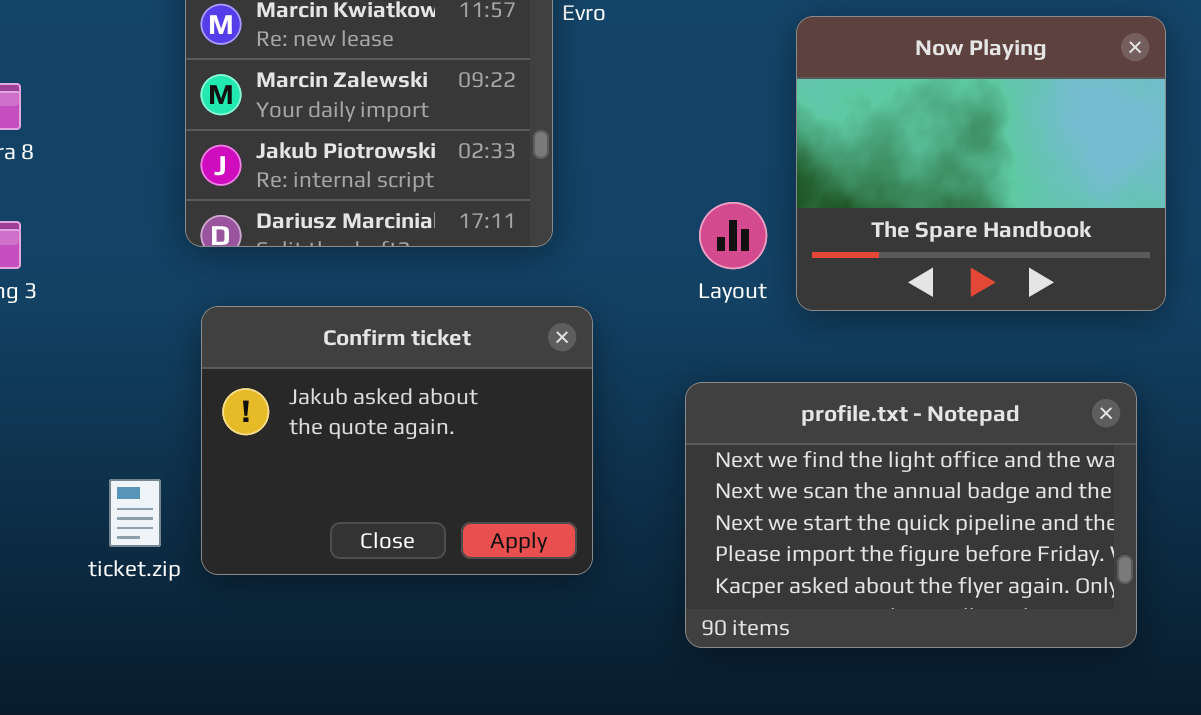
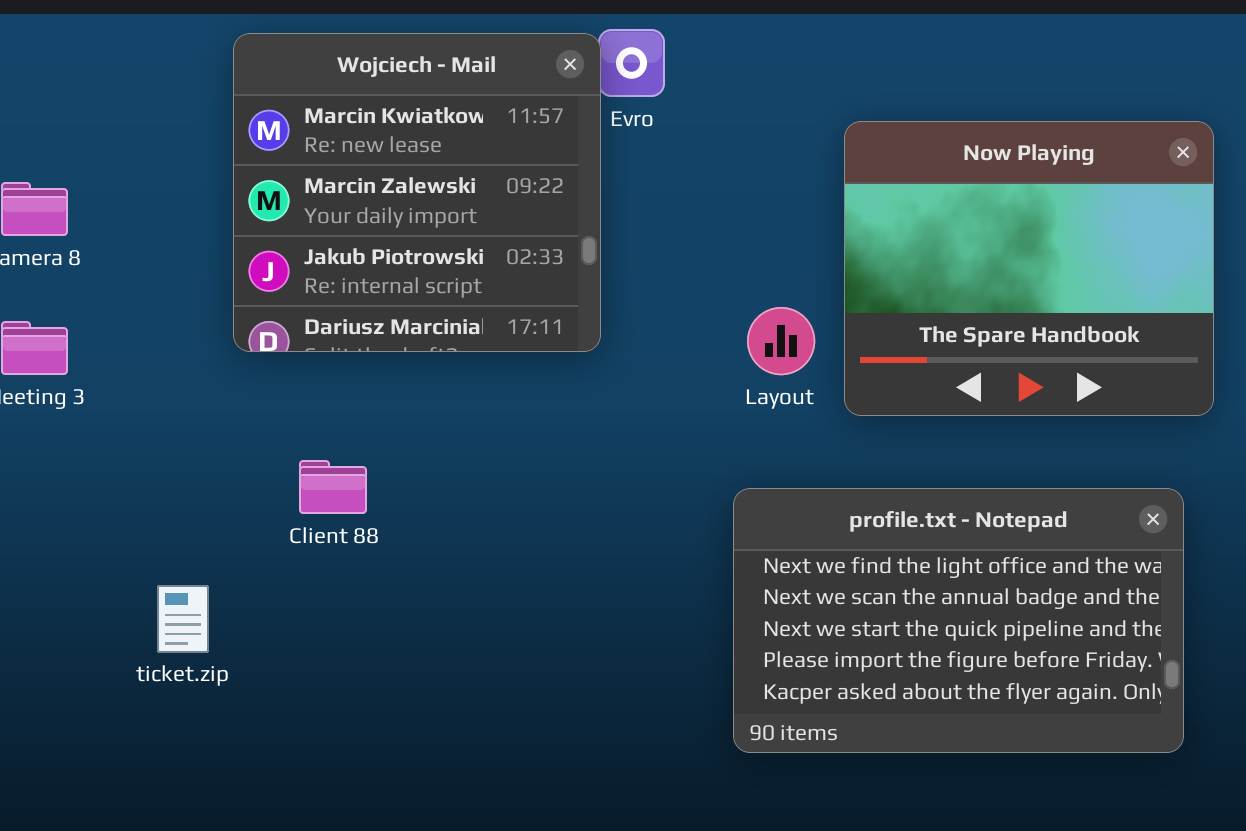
Confirm ticket: [201,306,593,575] -> none, closed

